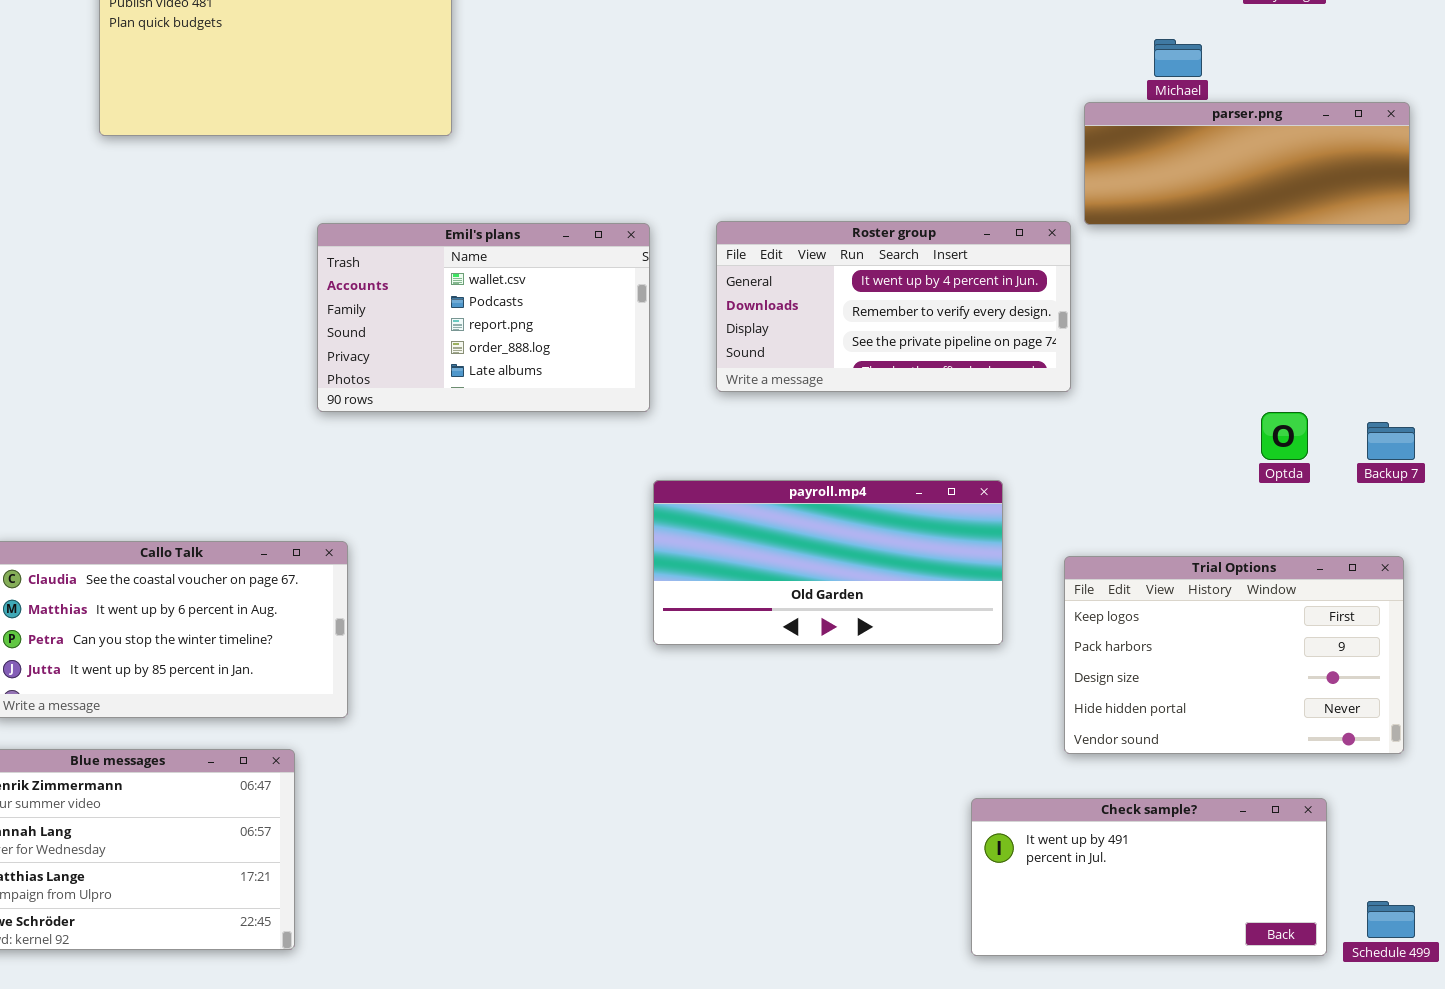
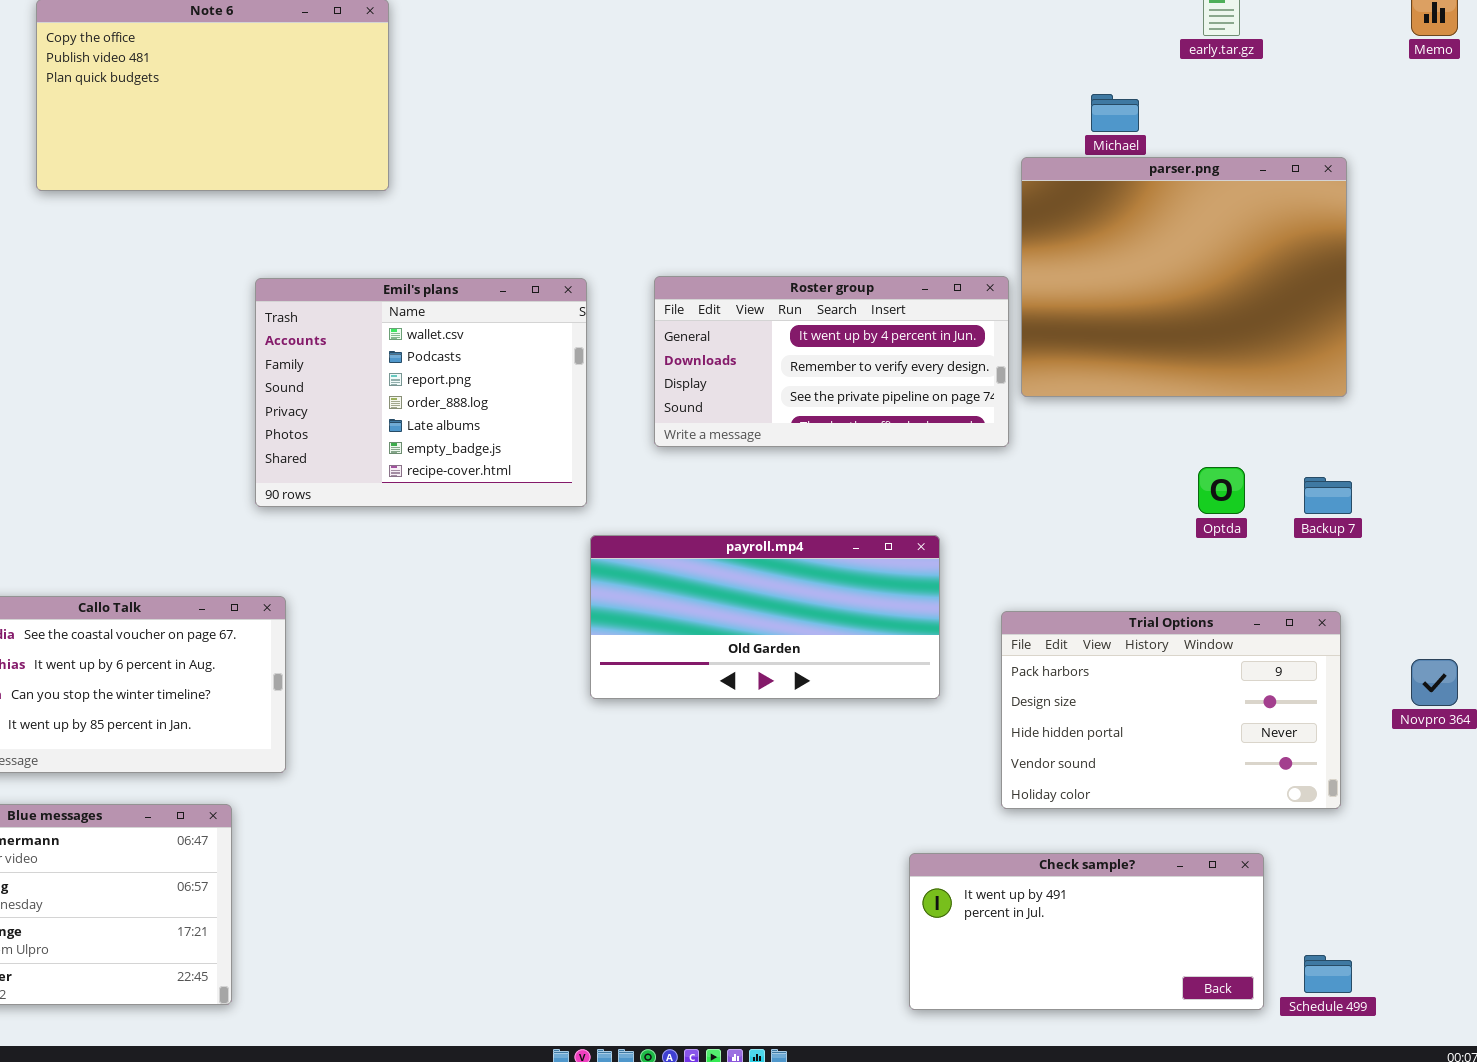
parser.png: [1084,102,1410,225] -> [1021,157,1347,397], resized
Emil's plans: [317,223,650,412] -> [255,278,587,507], resized
Trial Options: [1064,556,1404,754] -> [1001,611,1341,809], scrolled down 1 row

